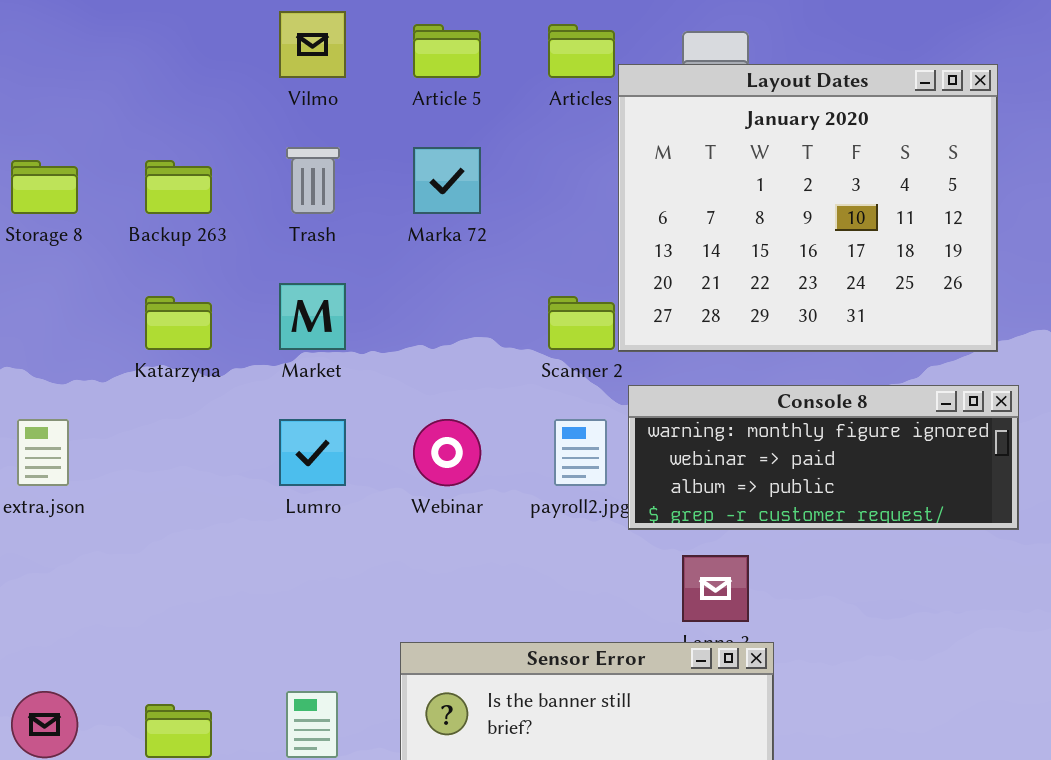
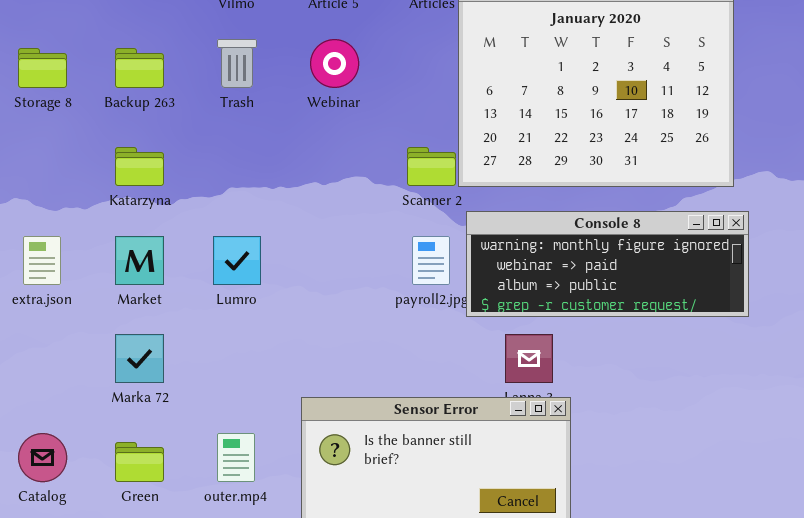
Marka 72: [413,147,481,214] -> [115,334,164,383], moved
Market: [279,283,346,350] -> [115,236,164,285], moved
Webinar: [413,419,481,486] -> [310,39,359,88], moved

